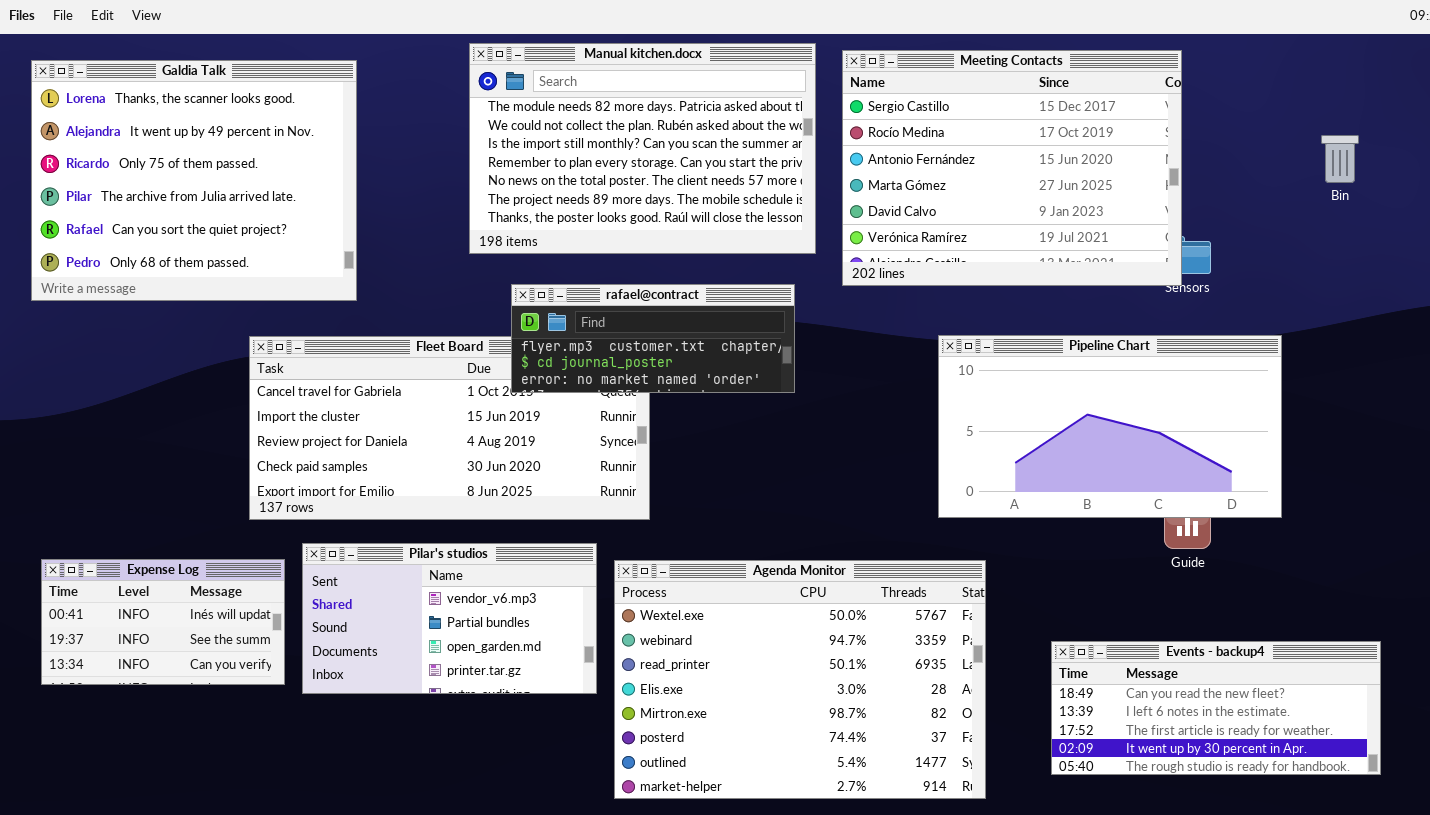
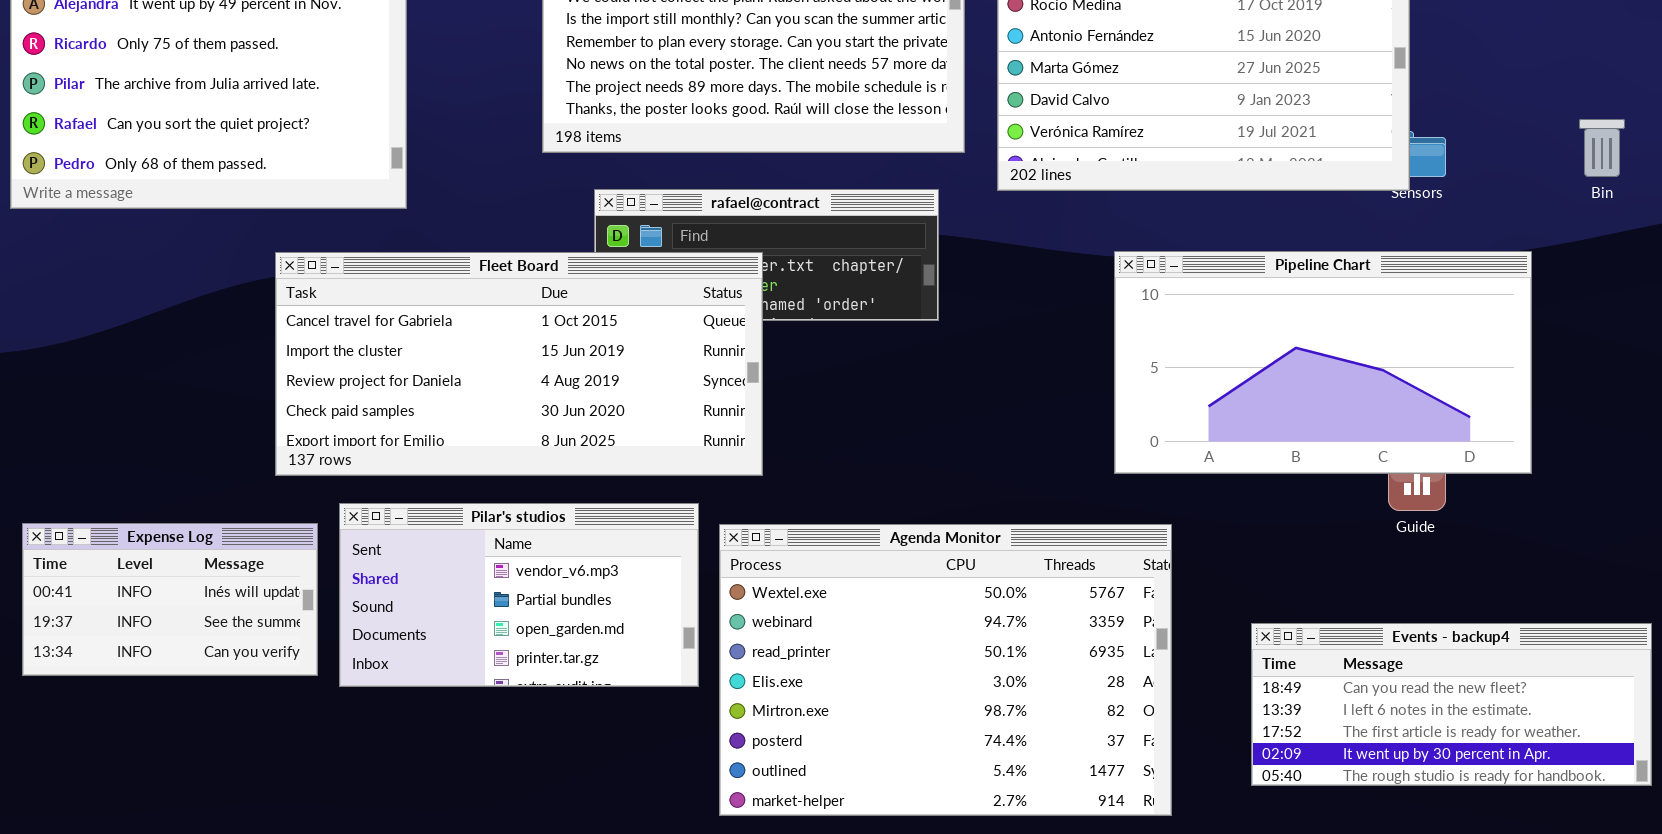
Bin: [1321,135,1359,183] -> [1579,119,1625,177], moved
Fleet Board: [249,336,650,520] -> [275,252,763,476], raised

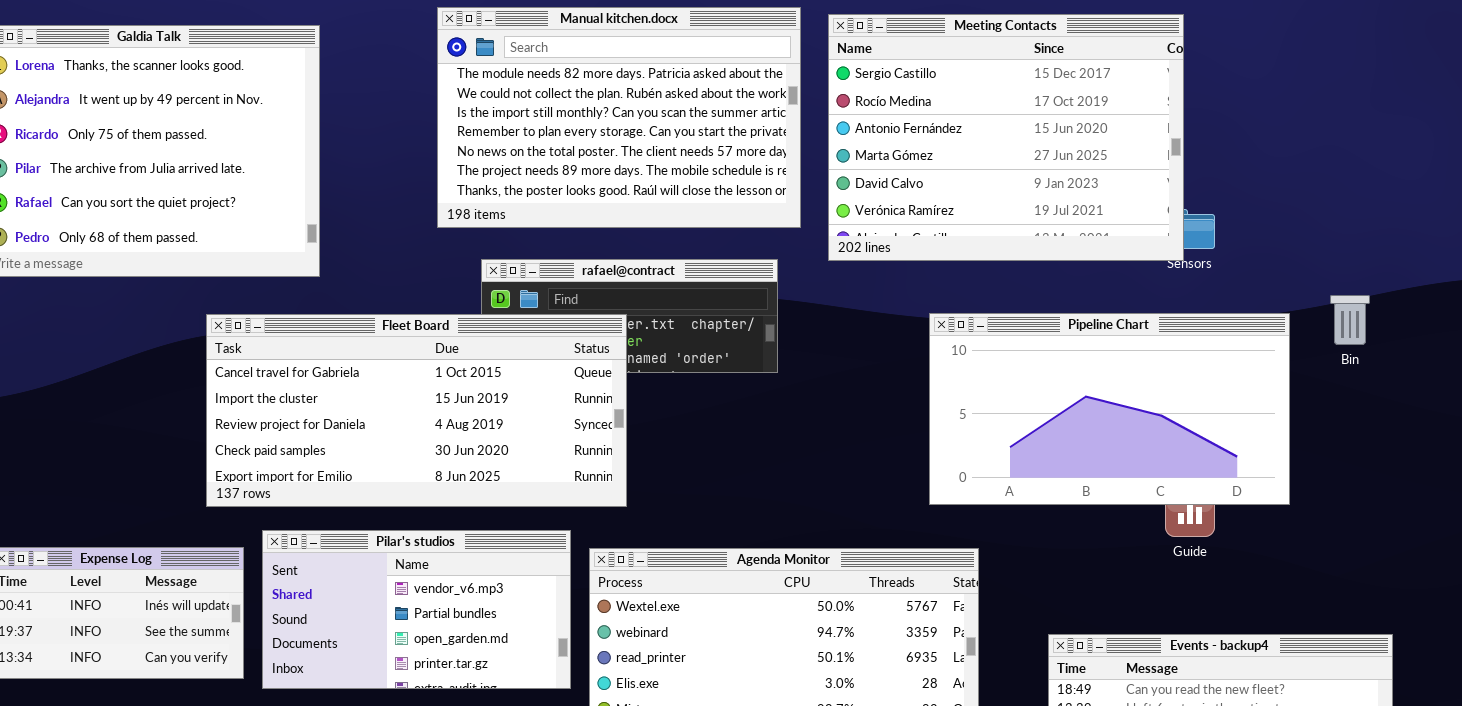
Bin: [1579,119,1625,177] -> [1330,295,1370,345], moved

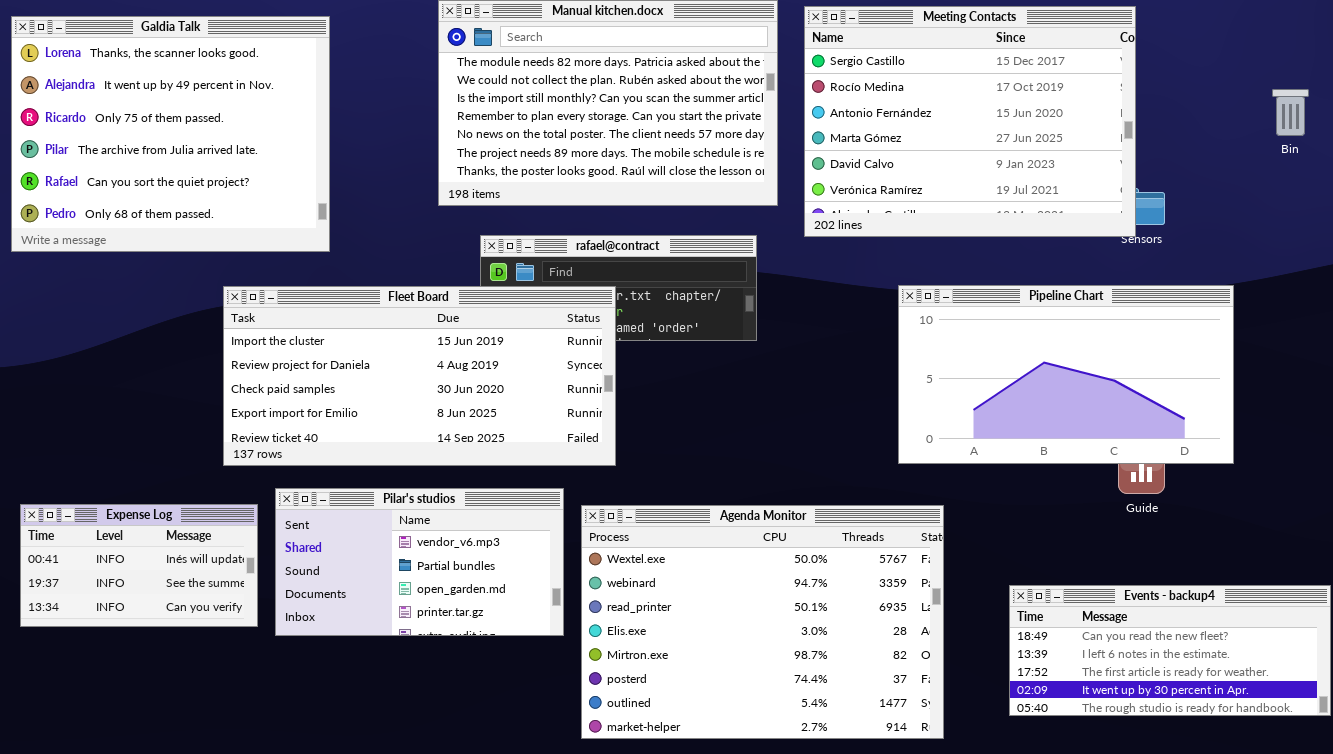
Bin: [1330,295,1370,345] -> [1272,89,1309,136], moved
Fleet Board: [206,314,627,507] -> [223,286,616,466], scrolled down 1 row

